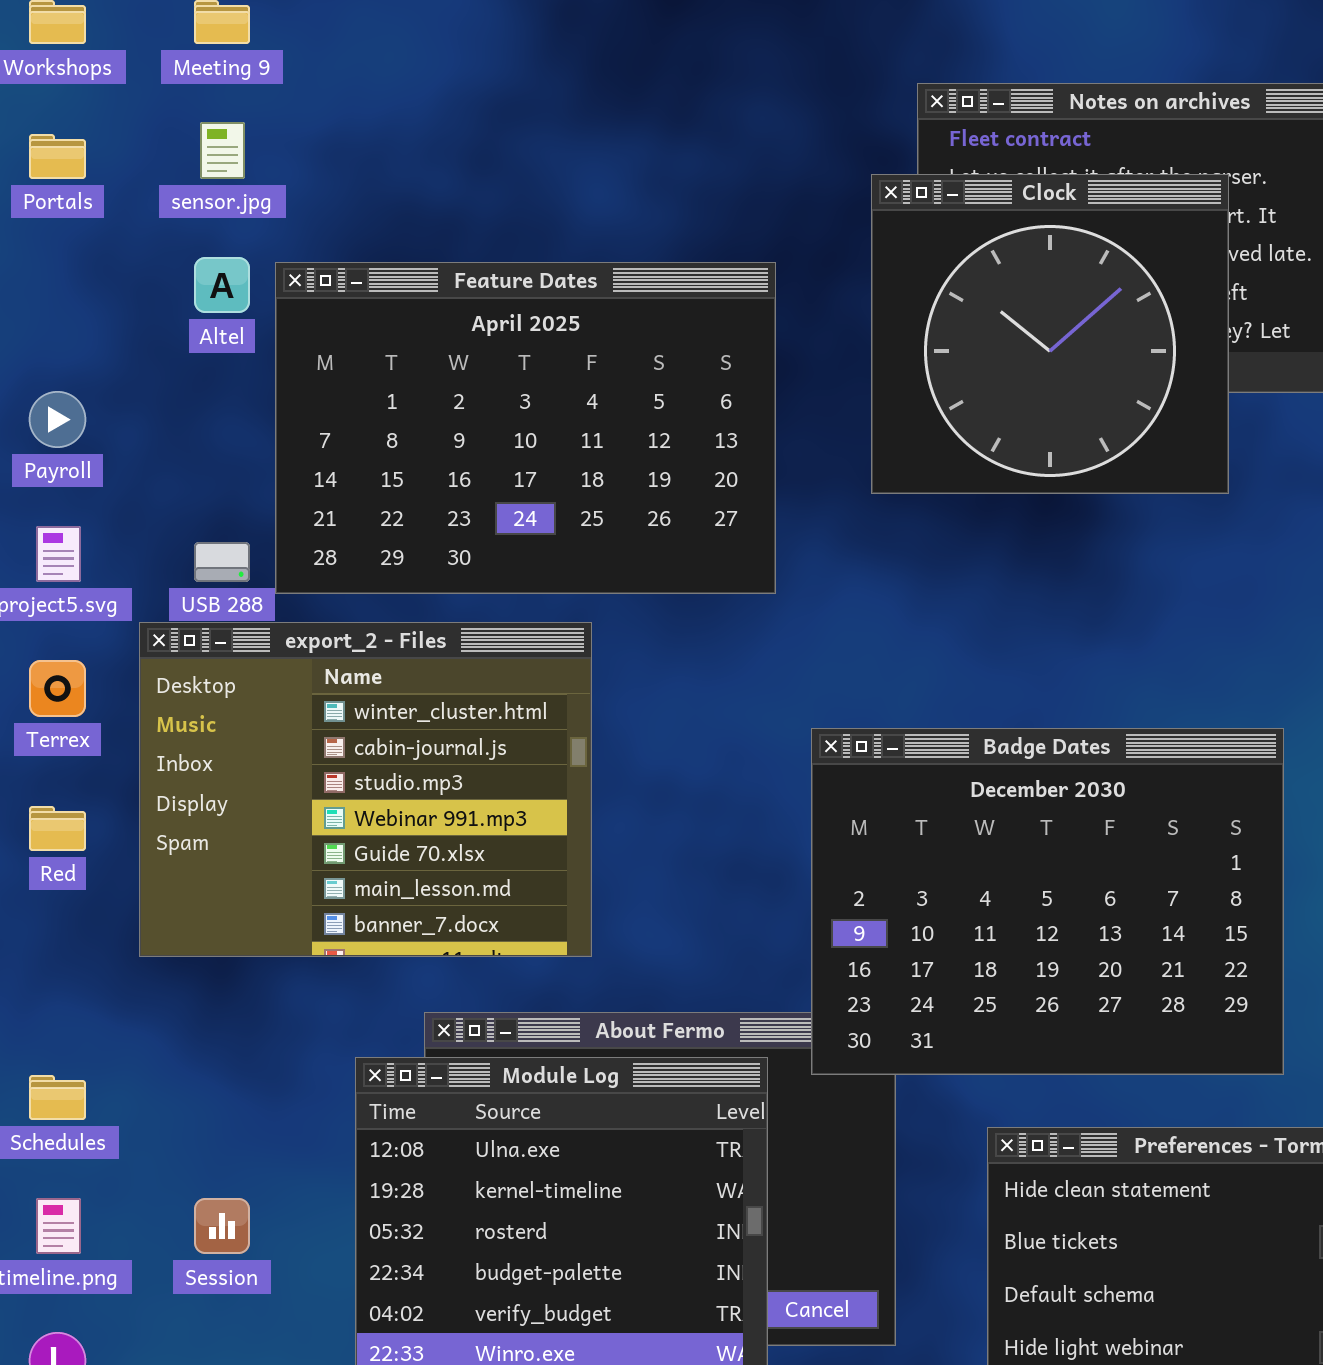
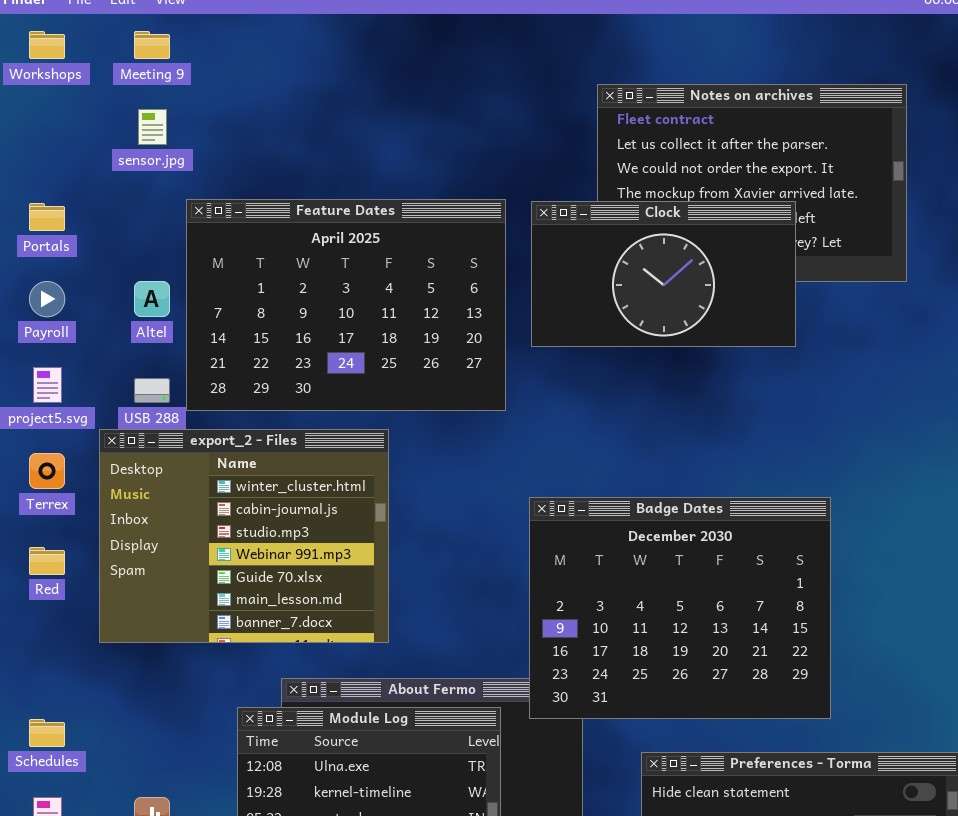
Portals: [29,134,86,179] -> [29,203,65,231], moved
Clock: [871,174,1229,494] -> [531,201,796,347], resized
Altel: [194,257,250,313] -> [134,281,170,317], moved

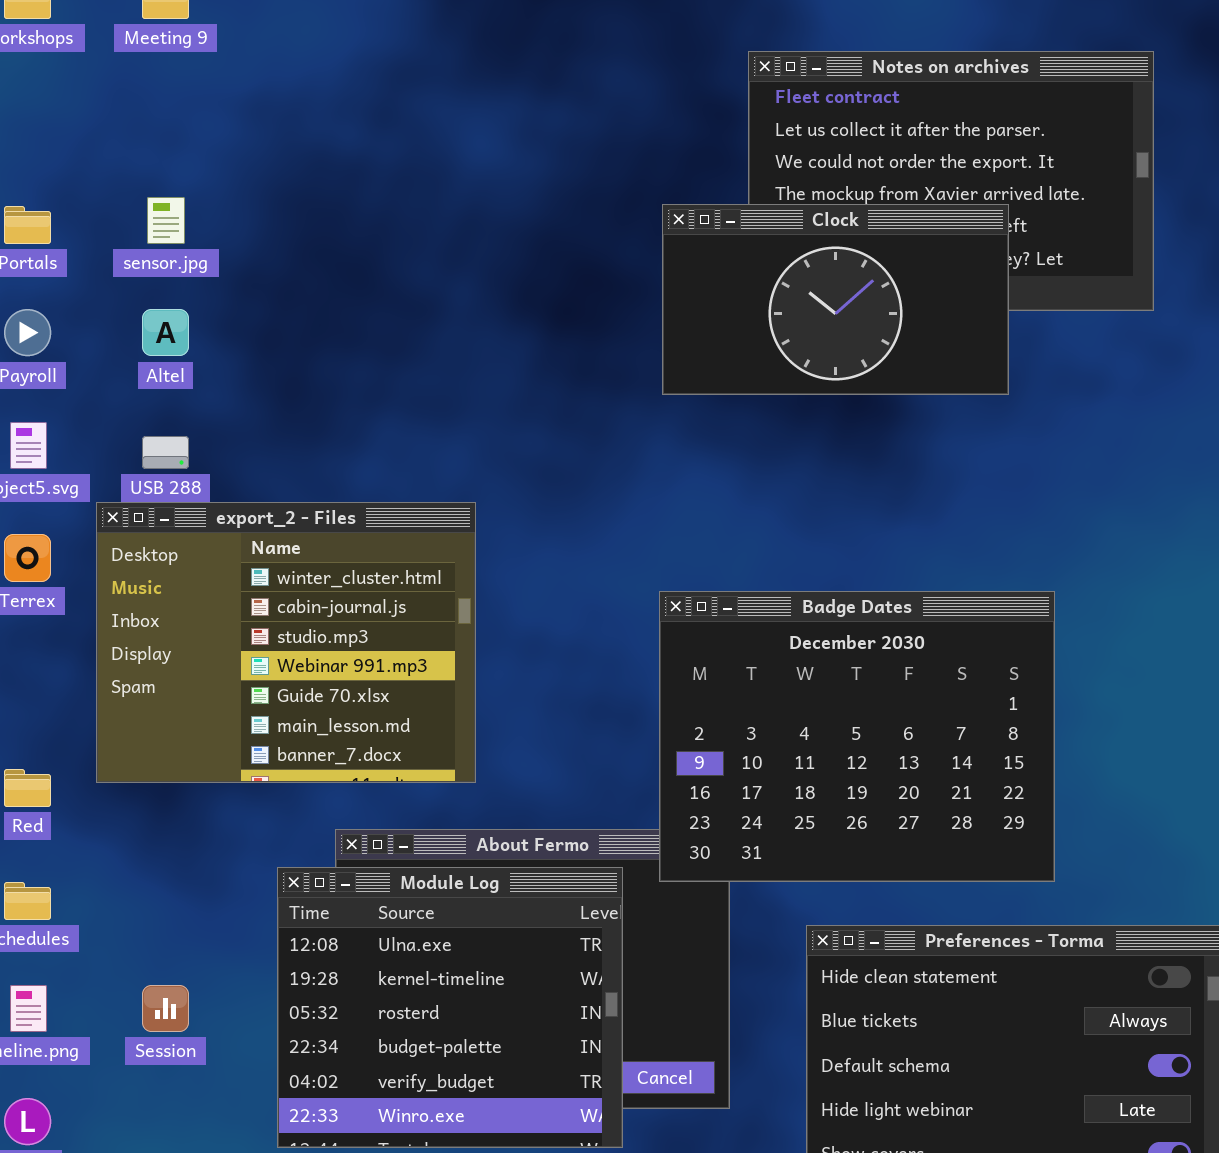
sensor.jpg: [138,109,167,145] -> [147,197,185,244], moved
Feature Dates: [186,199,506,411] -> none, closed
Red: [29,547,65,575] -> [4,769,51,807], moved

